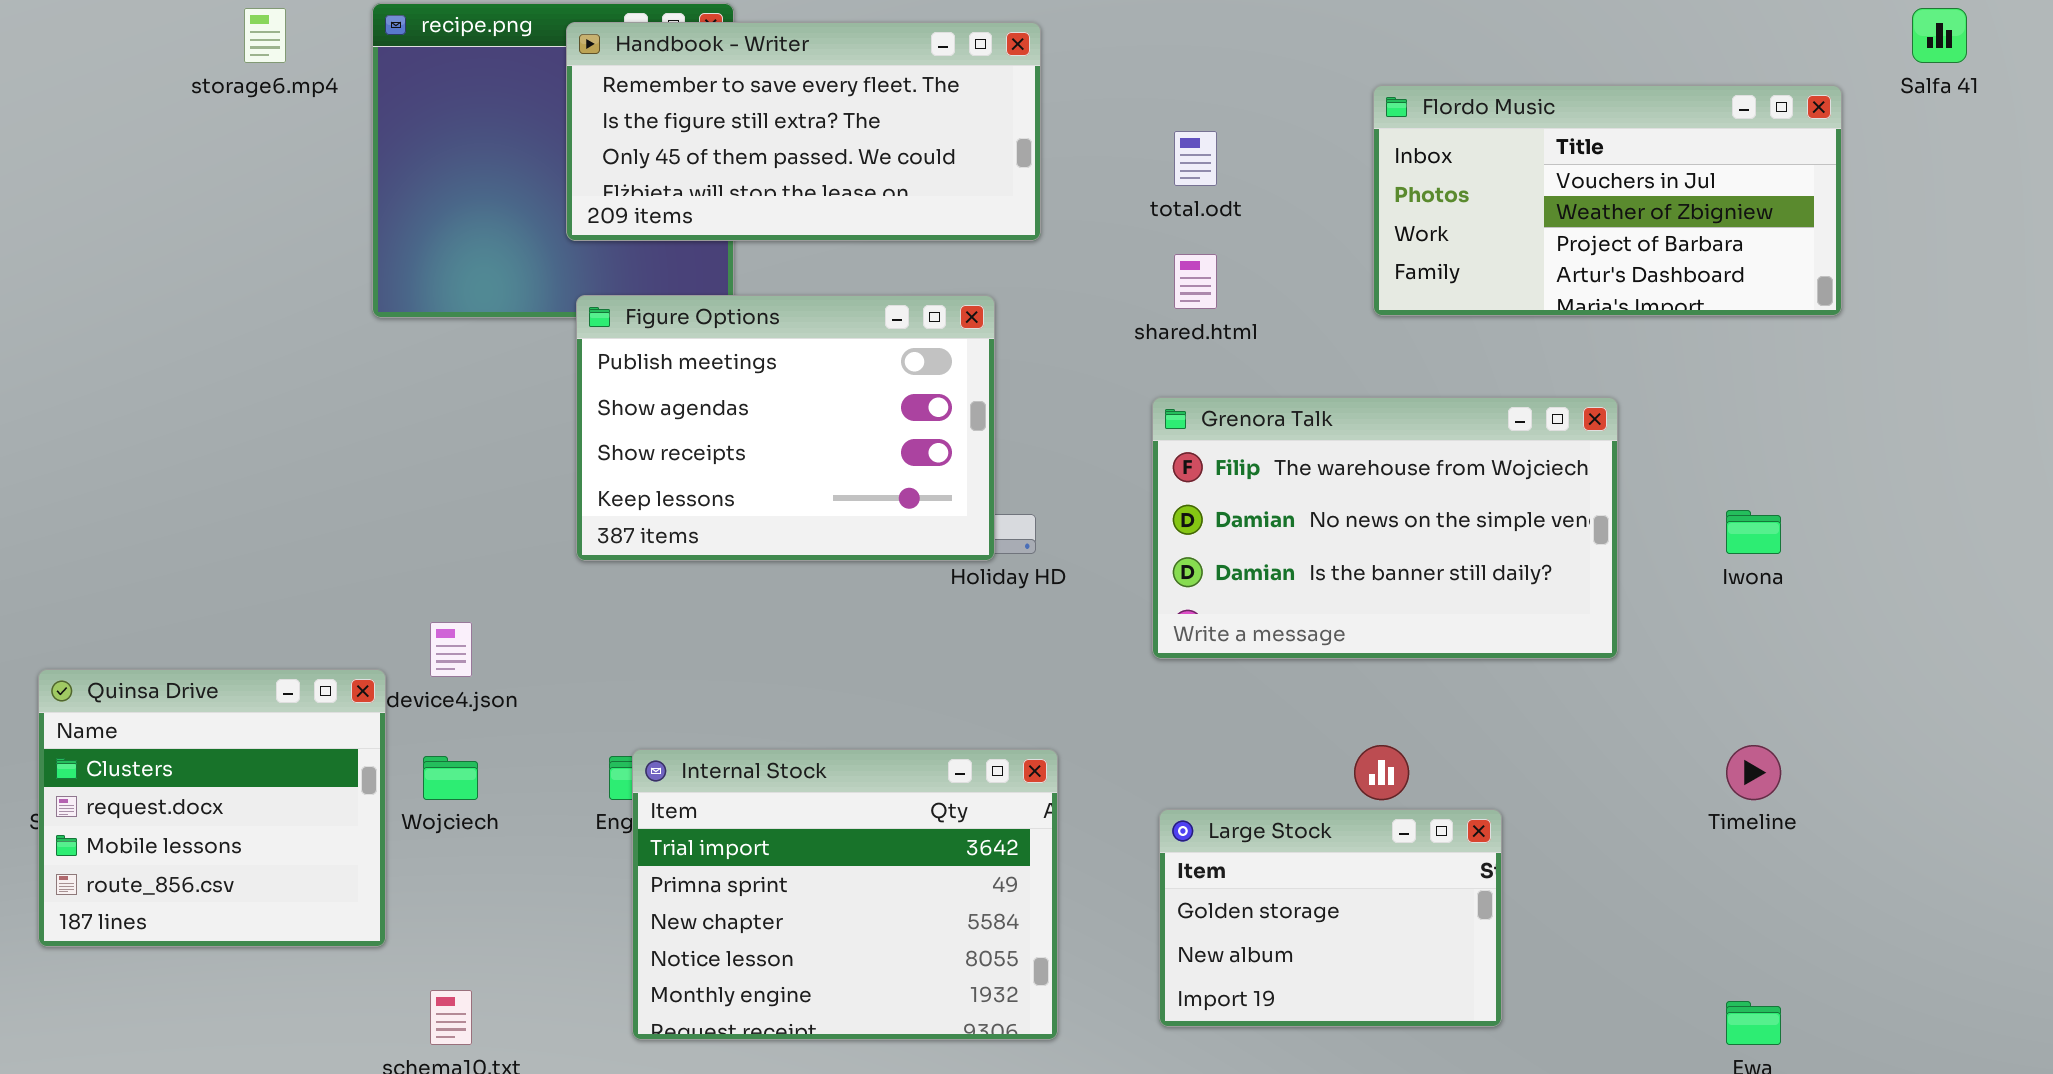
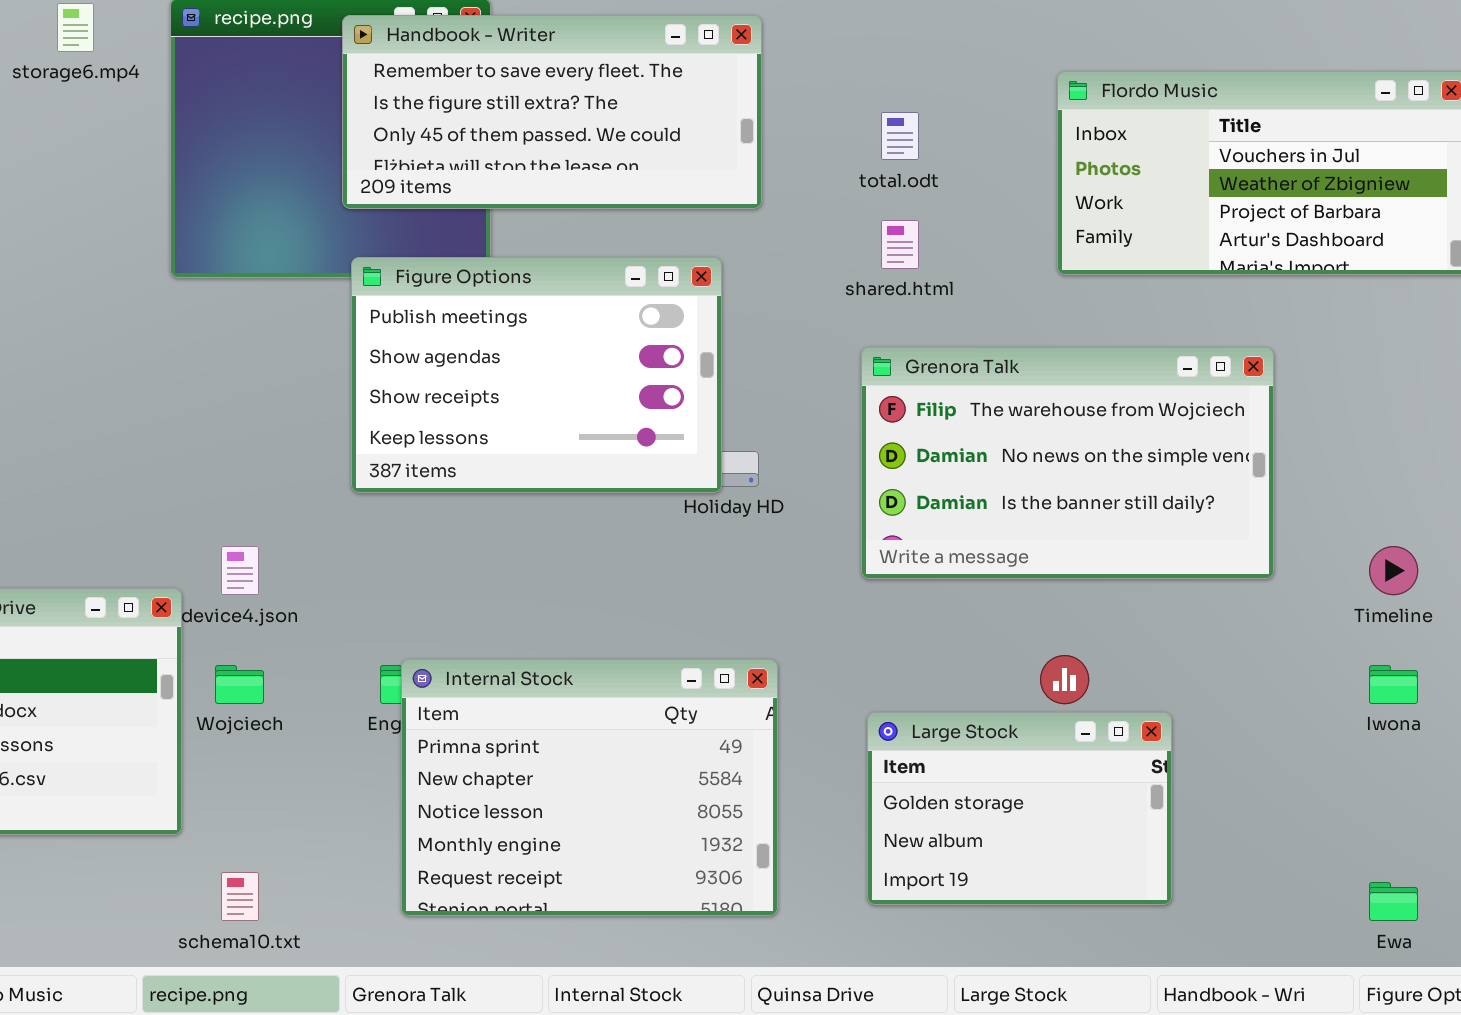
Iwona: [1726,510,1781,554] -> [1369,665,1418,704], moved
Timeline: [1726,745,1781,800] -> [1369,546,1418,595], moved
Internal Stock: [632,749,1058,1040] -> [401,659,778,916], scrolled down 1 row

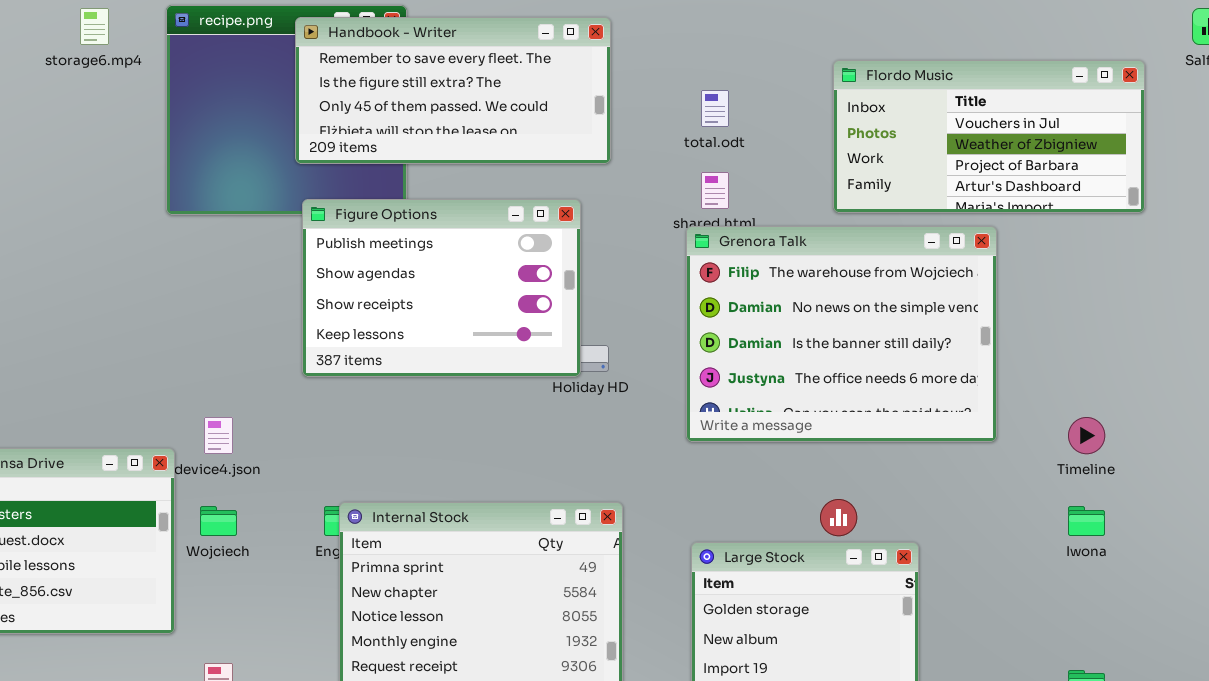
Grenora Talk: [861,347,1274,579] -> [686,226,997,442], resized

